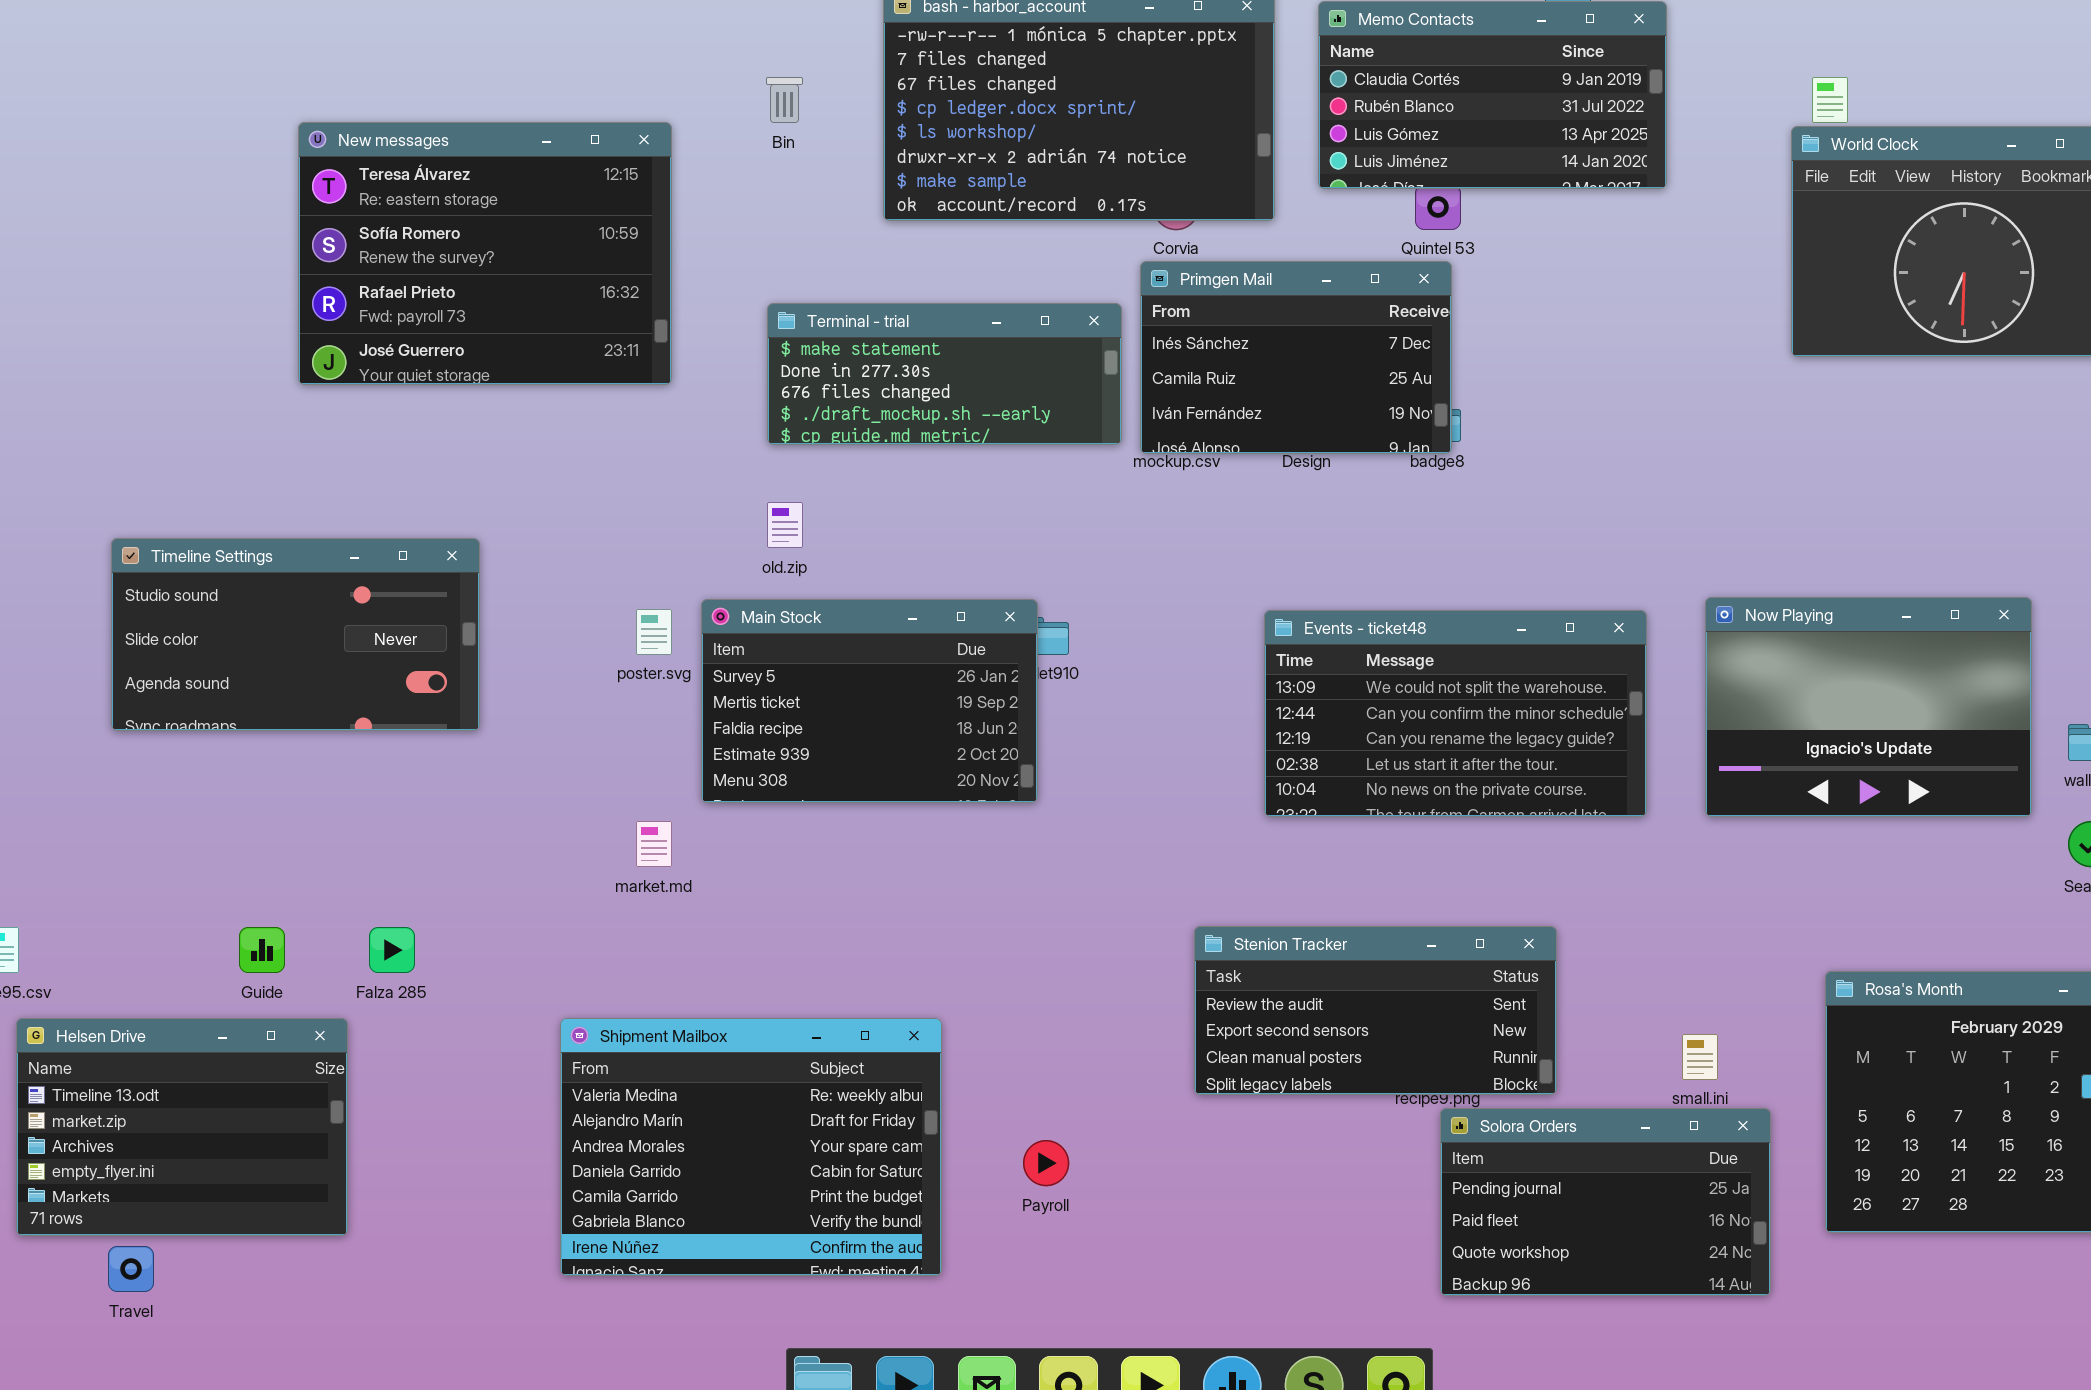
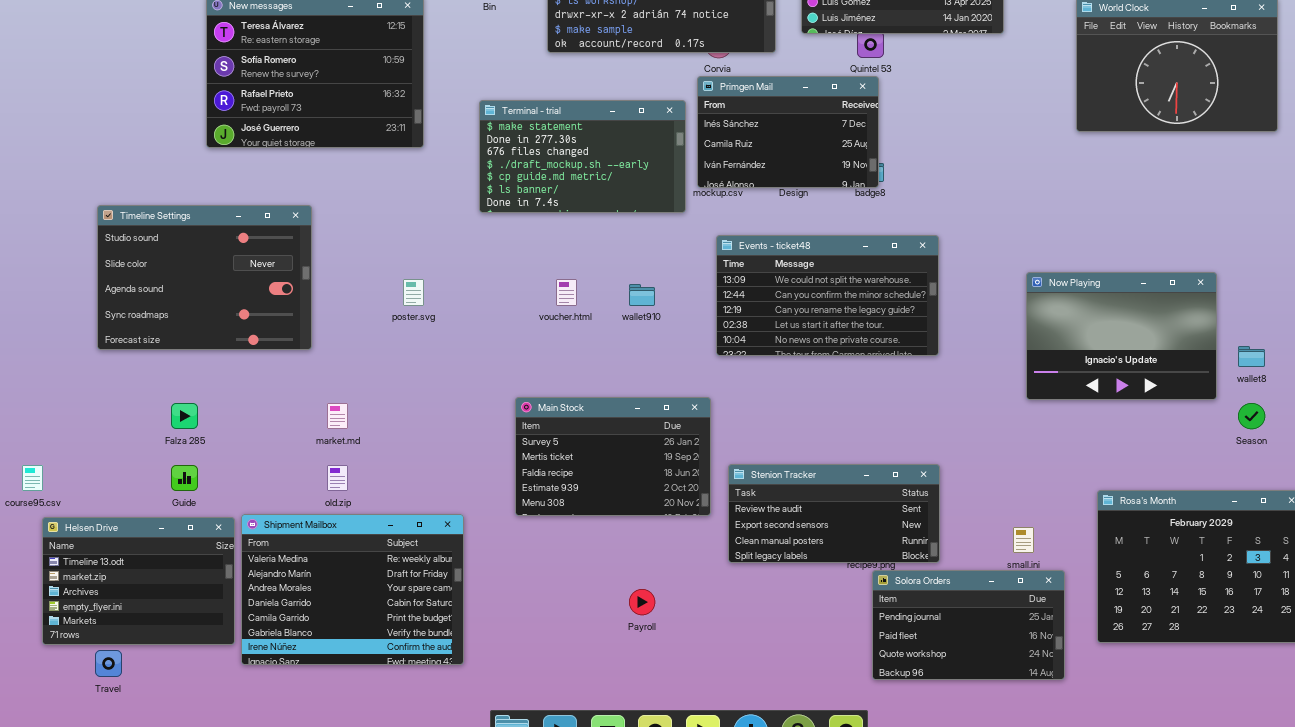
Terminal - trial: [767,303,1122,445] -> [479,100,686,213], resized
old.zip: [767,502,803,548] -> [327,465,348,491], moved
Timeline Settings: [111,538,480,731] -> [97,205,312,350], resized
Main Stock: [701,599,1038,803] -> [515,397,711,516], moved
Events - ticket48: [1264,610,1647,817] -> [716,235,939,356], moved
market.md: [636,821,672,867] -> [327,403,348,429], moved
Falza 285: [369,927,415,973] -> [171,403,198,429], moved
Shipment Mailbox: [560,1018,942,1276] -> [241,514,464,665], moved

